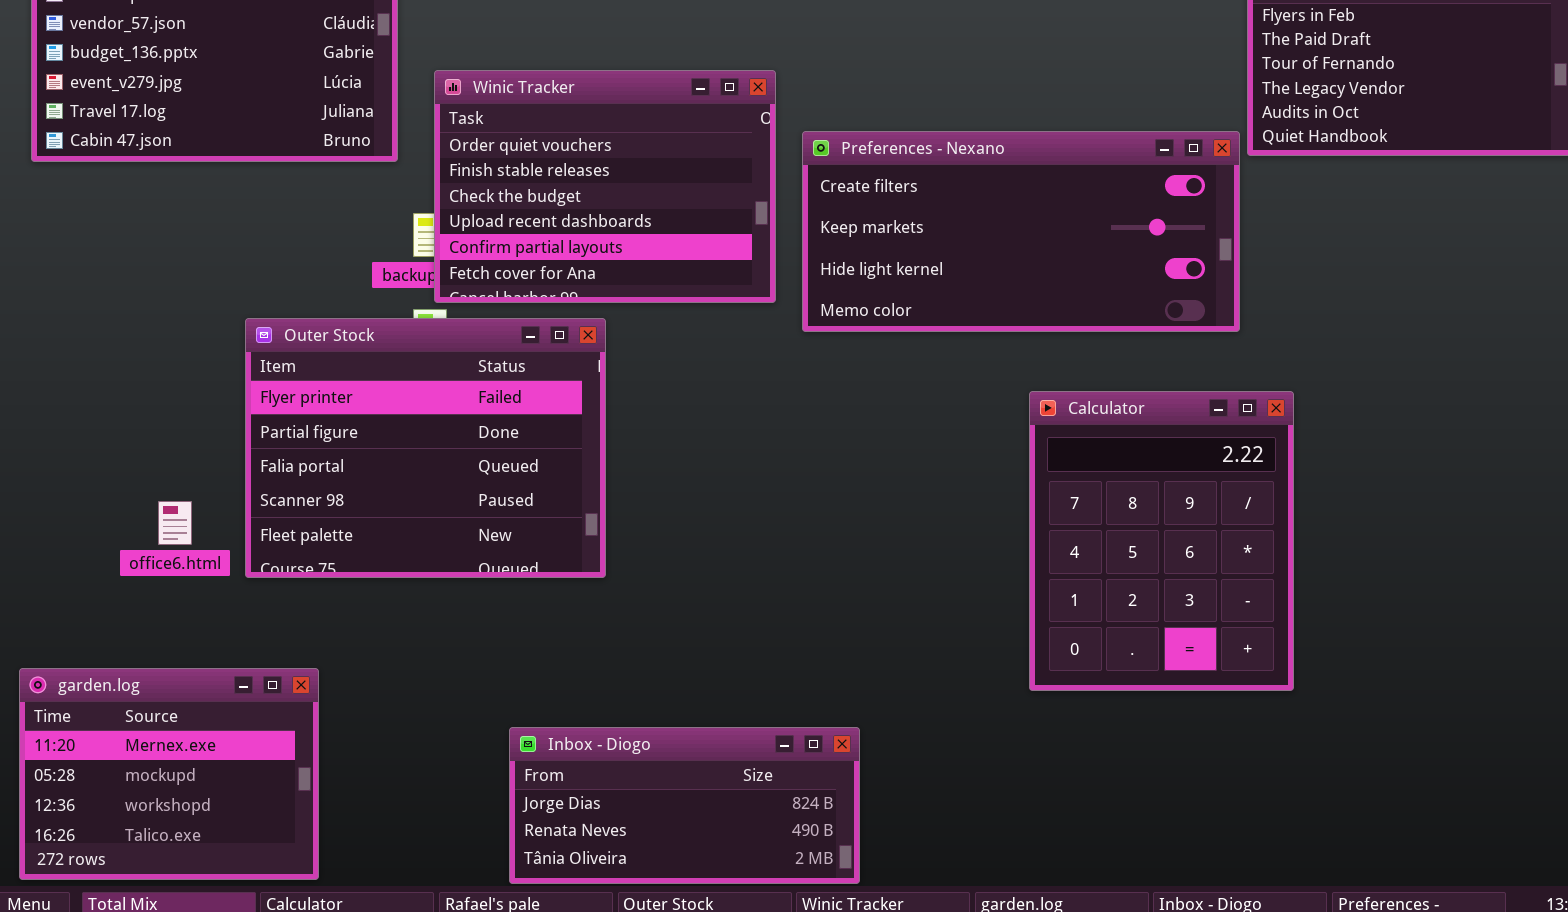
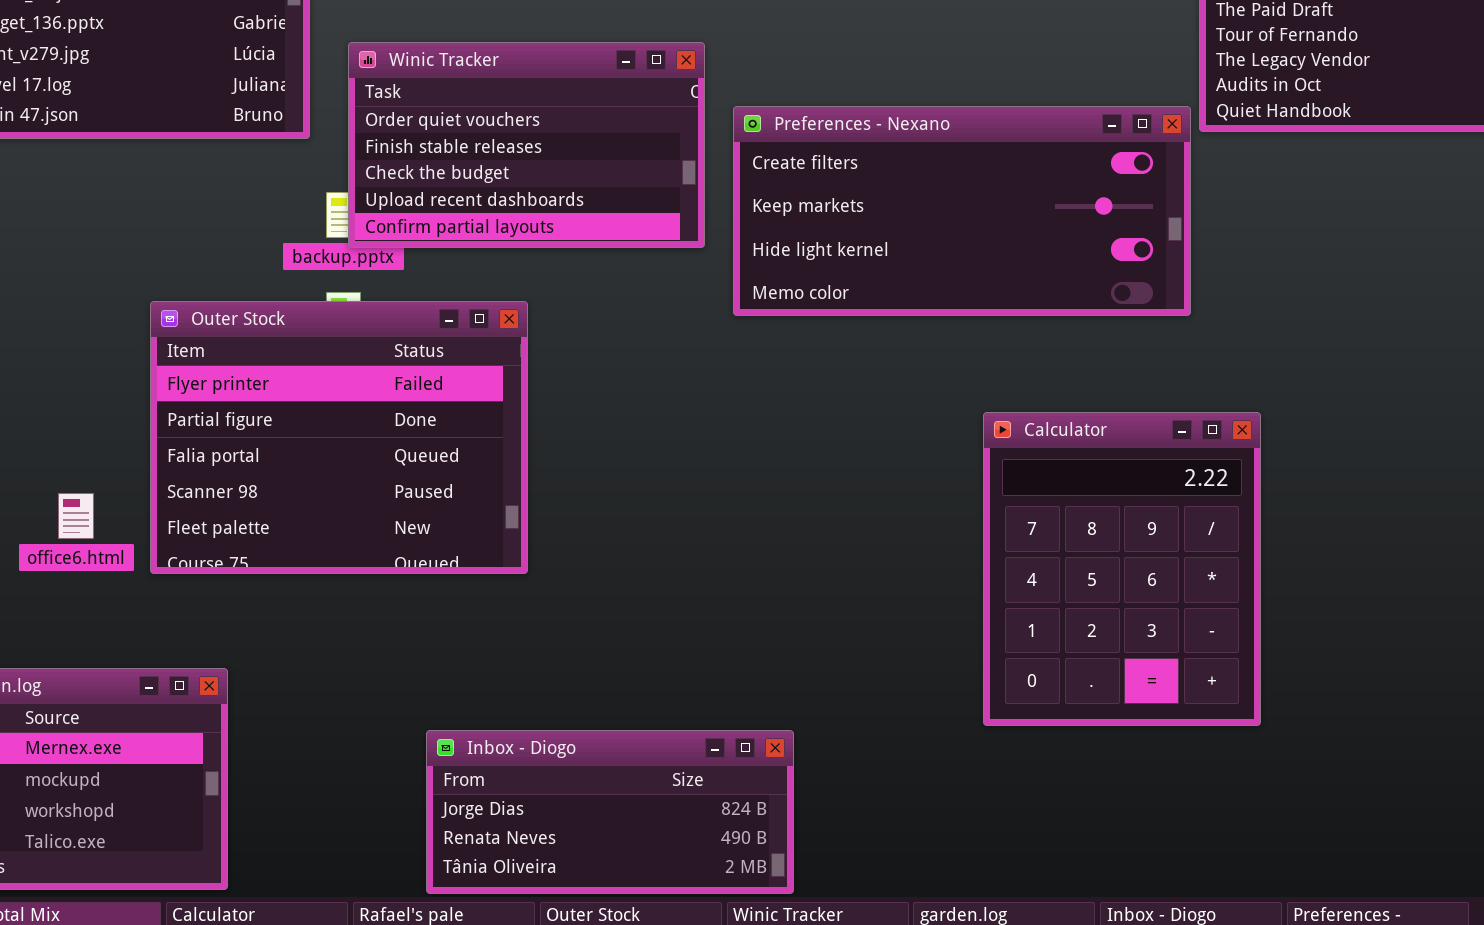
Winic Tracker: [434,70,776,303] -> [348,42,705,248], resized
Calculator: [1029,391,1294,691] -> [983,412,1261,726], moved

